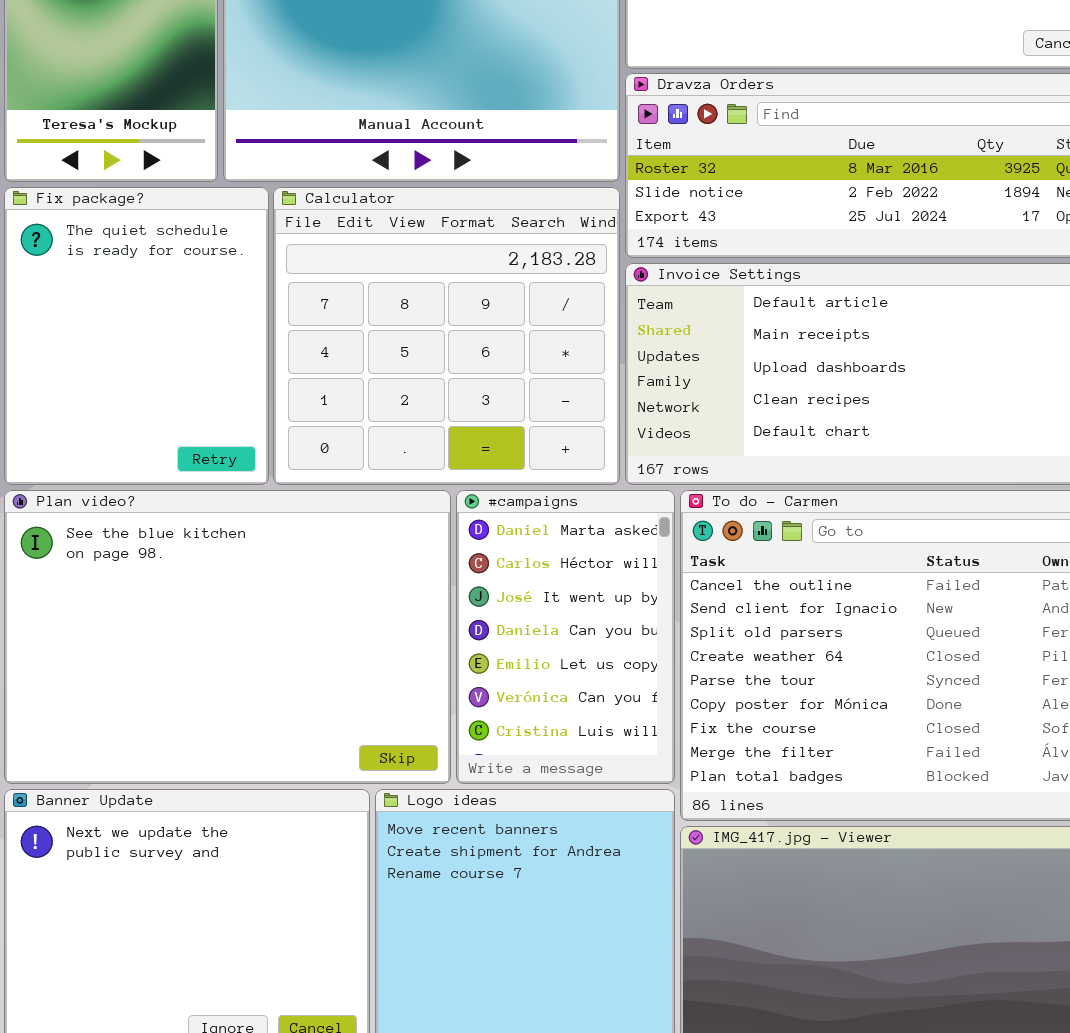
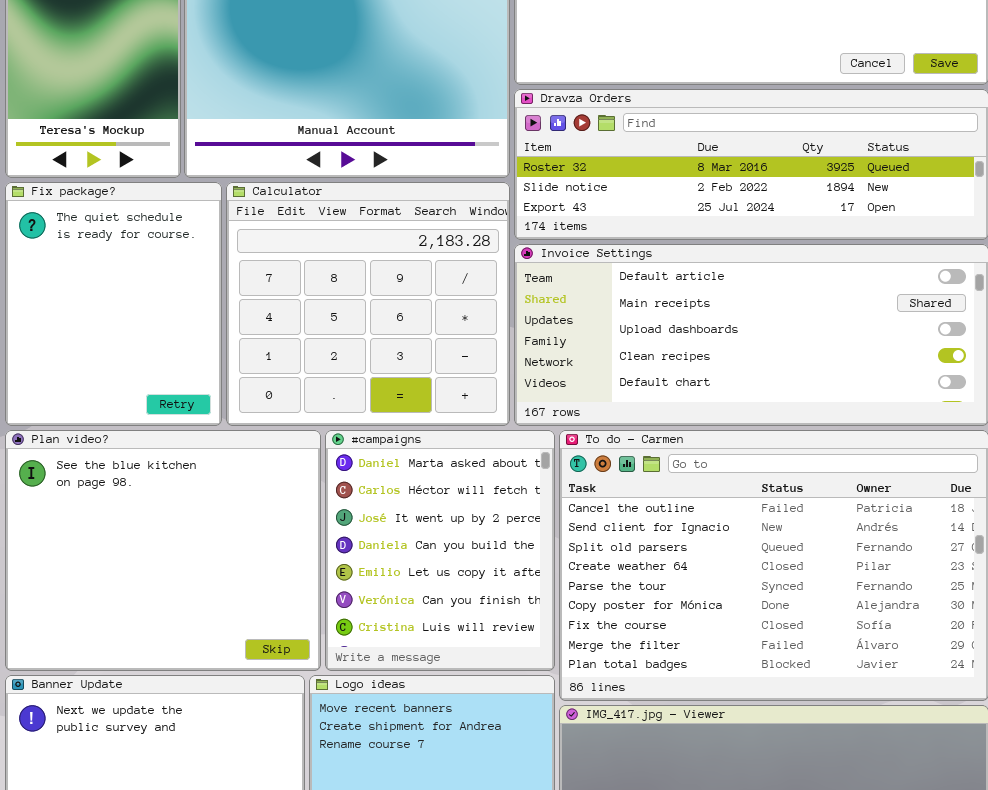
Plan video?: [4,490,451,784] -> [5,430,321,671], resized
#campaigns: [456,490,675,784] -> [325,430,555,671], resized

